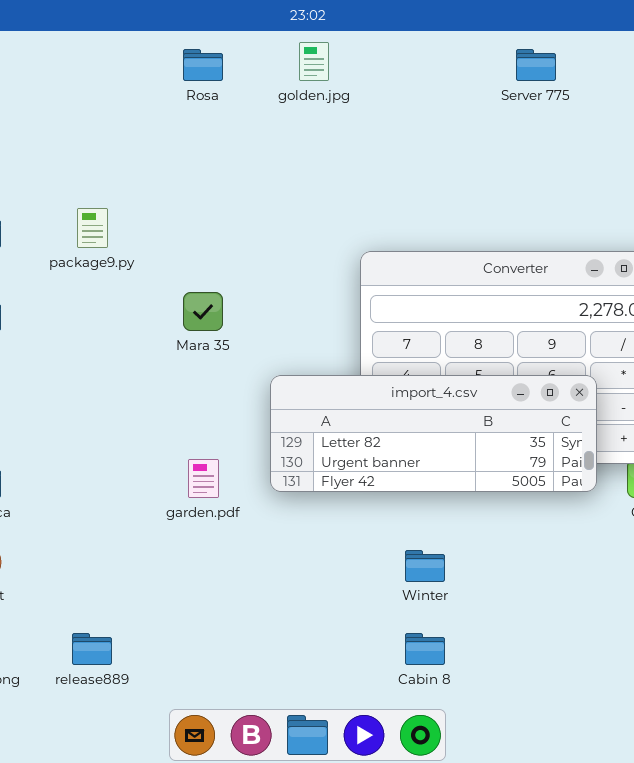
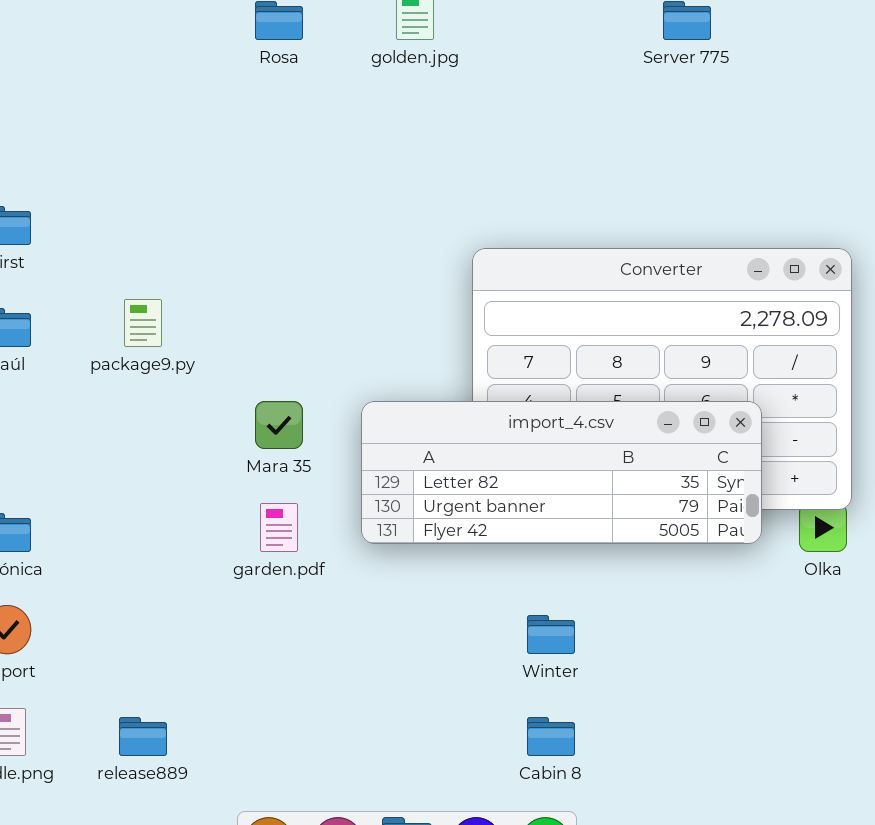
package9.py: [77,208,108,248] -> [124,299,162,347], moved
Mara 35: [183,292,223,331] -> [255,401,303,449], moved

